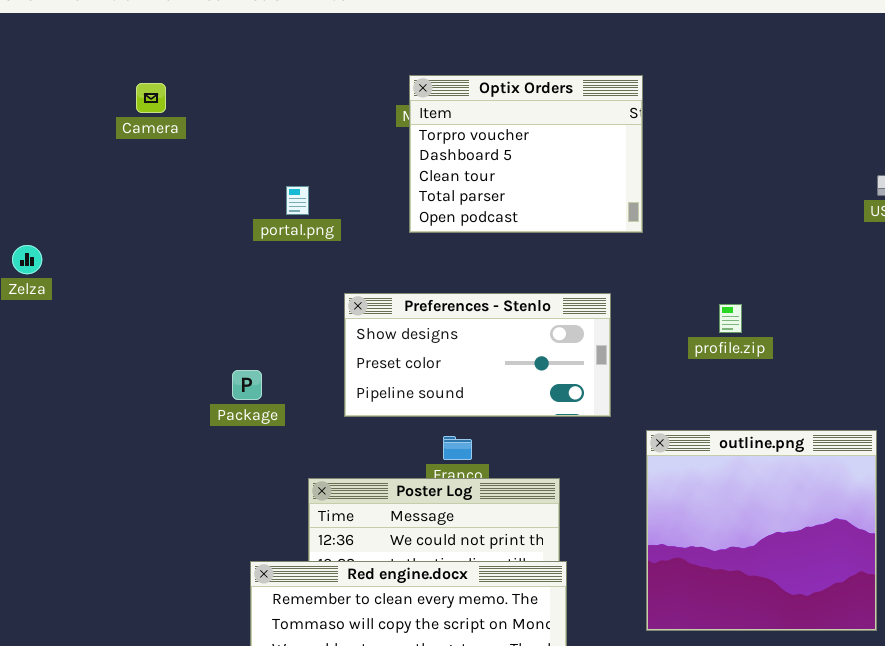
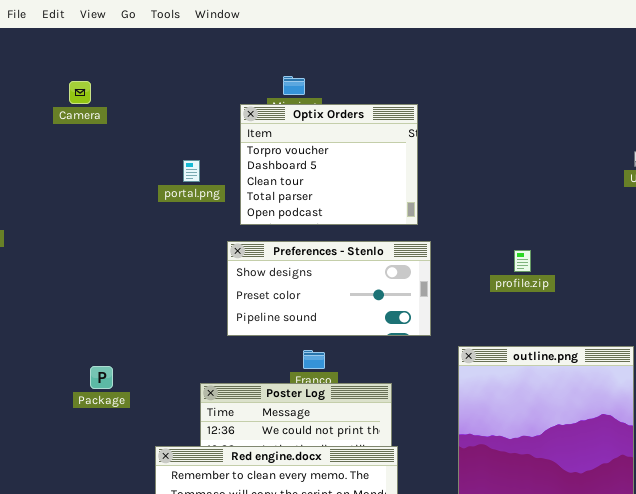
Optix Orders: [409,75,643,233] -> [240,104,418,225], moved
Package: [232,370,262,400] -> [90,366,113,389], moved

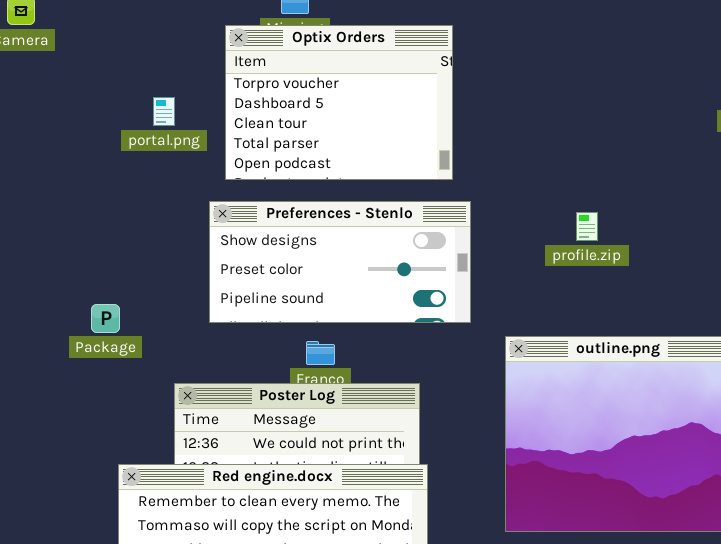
Package: [90,366,113,389] -> [91,304,120,333], moved

